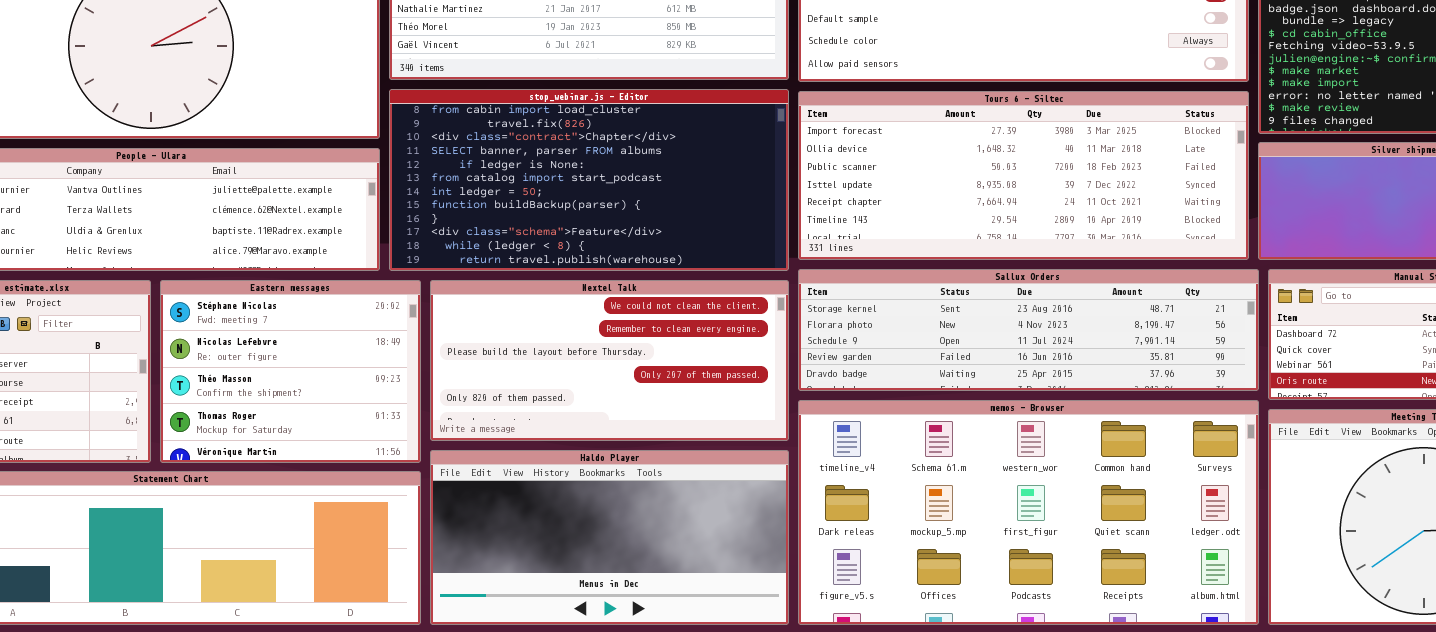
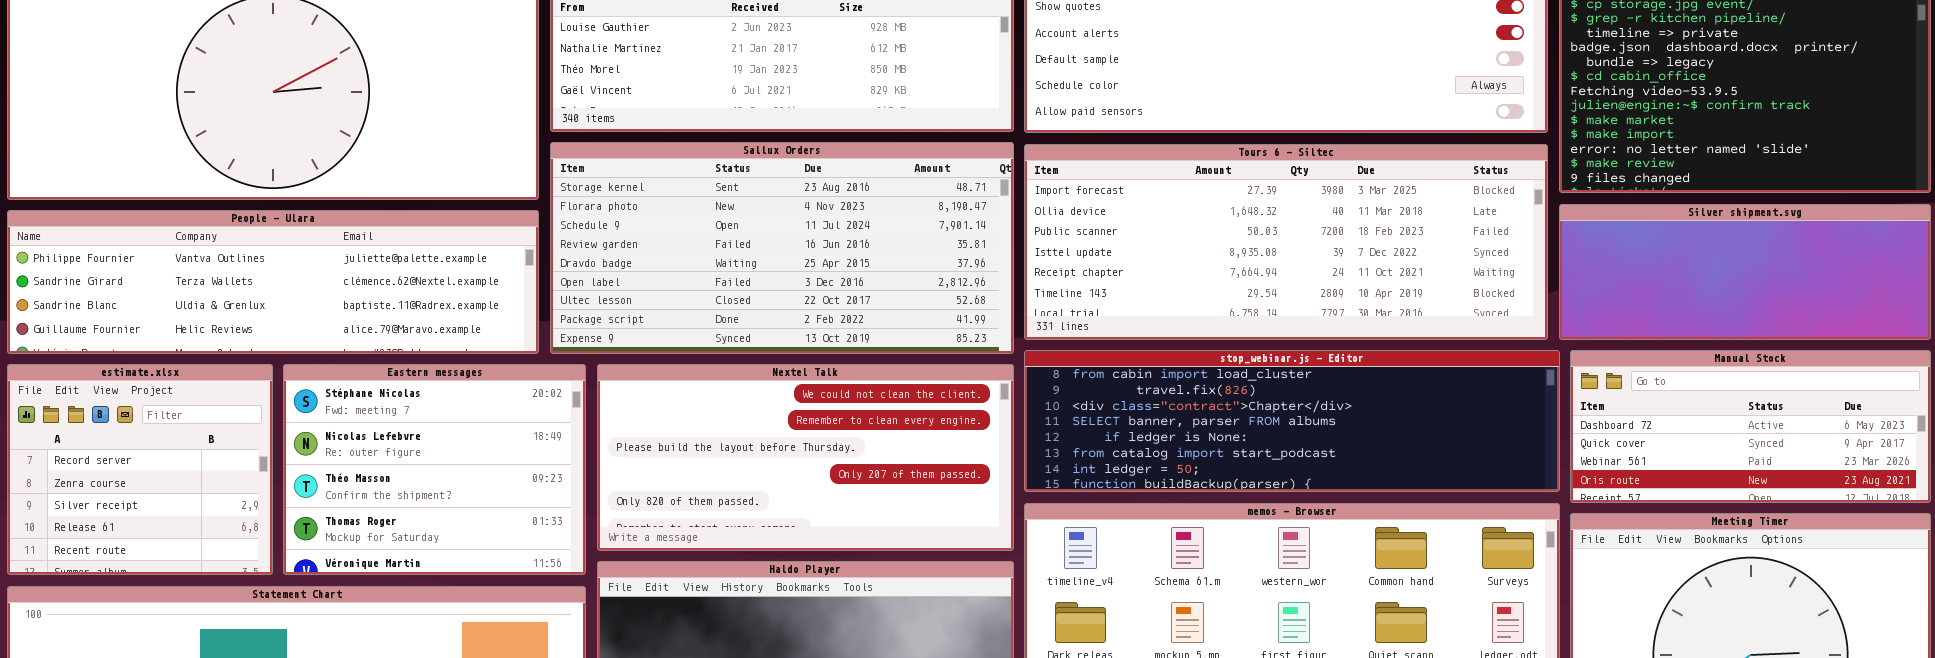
stop_webinar.js - Editor: [389,89,789,271] -> [1024,350,1560,492], moved, resized
Sallux Orders: [798,269,1259,391] -> [550,142,1014,354], moved, resized

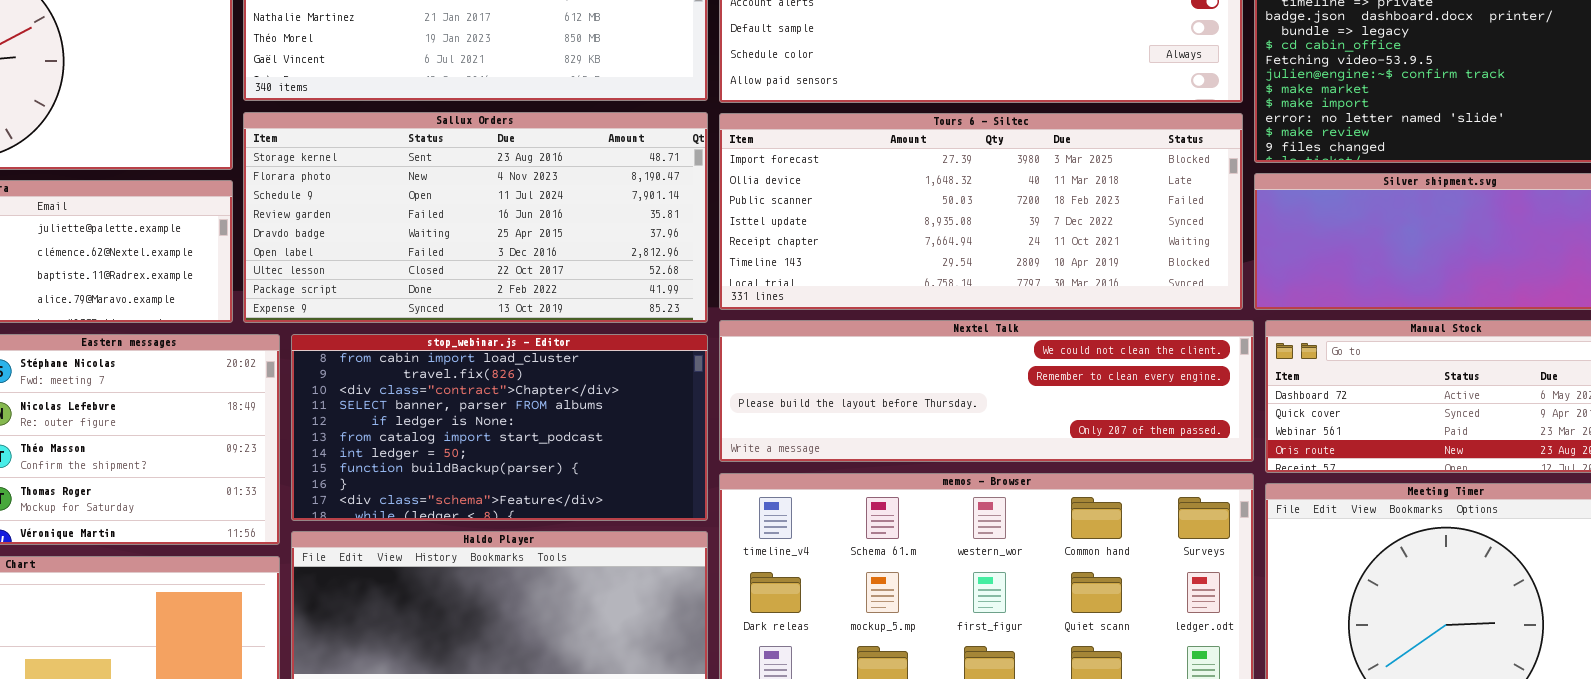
stop_webinar.js - Editor: [1024,350,1560,492] -> [291,334,708,521], moved, resized
Nextel Talk: [597,364,1014,551] -> [719,320,1254,462], moved, resized

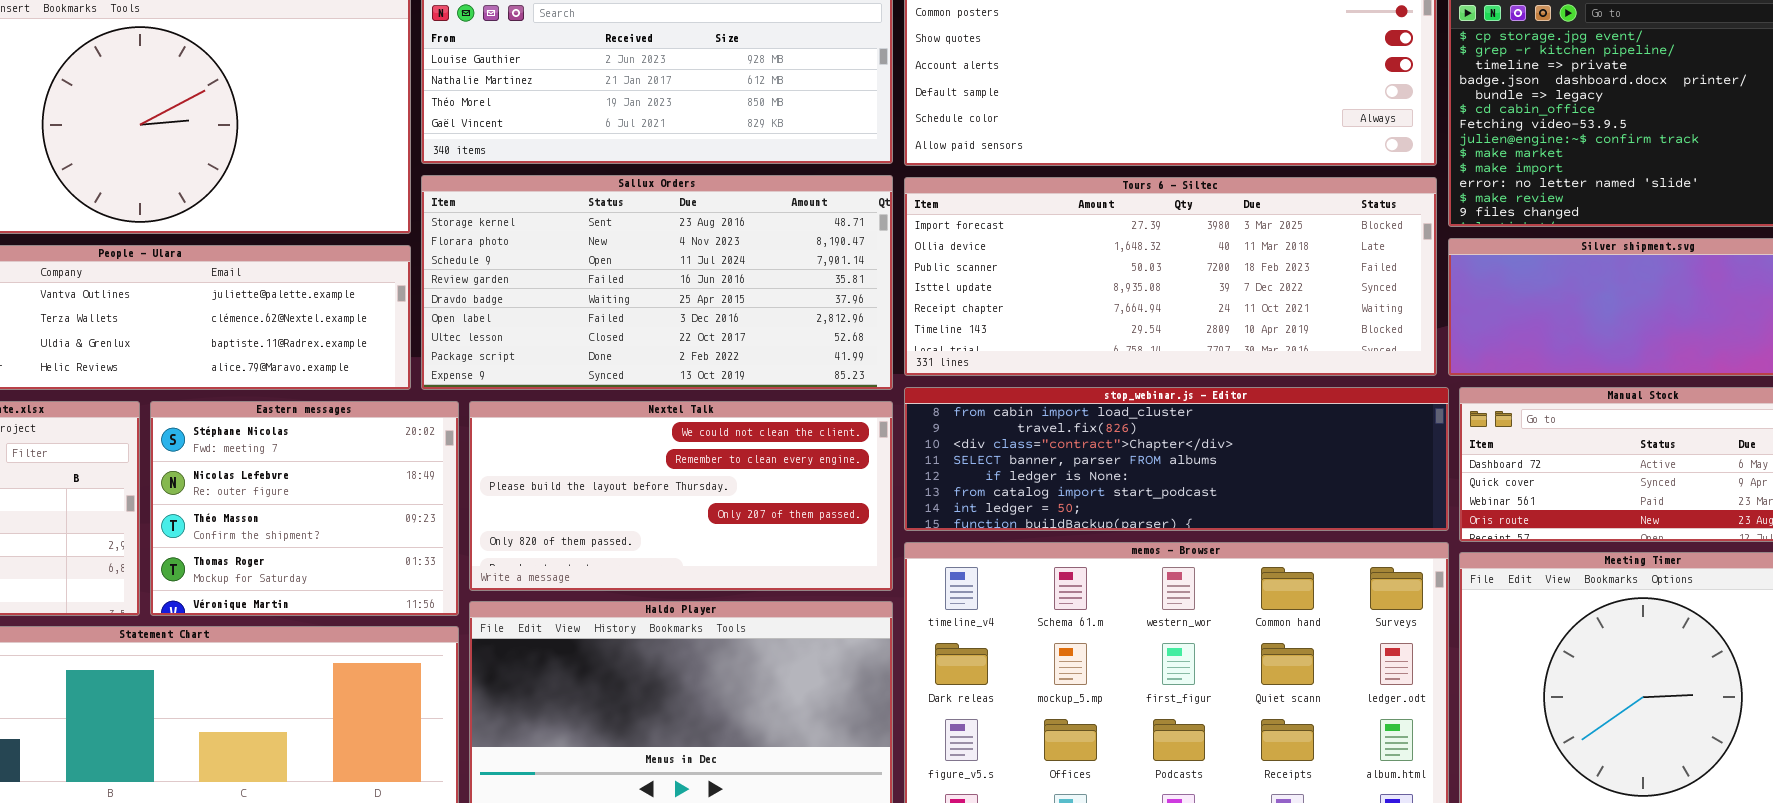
Nextel Talk: [719,320,1254,462] -> [469,401,893,591], moved, resized
stop_webinar.js - Editor: [291,334,708,521] -> [904,387,1449,531], moved, resized

